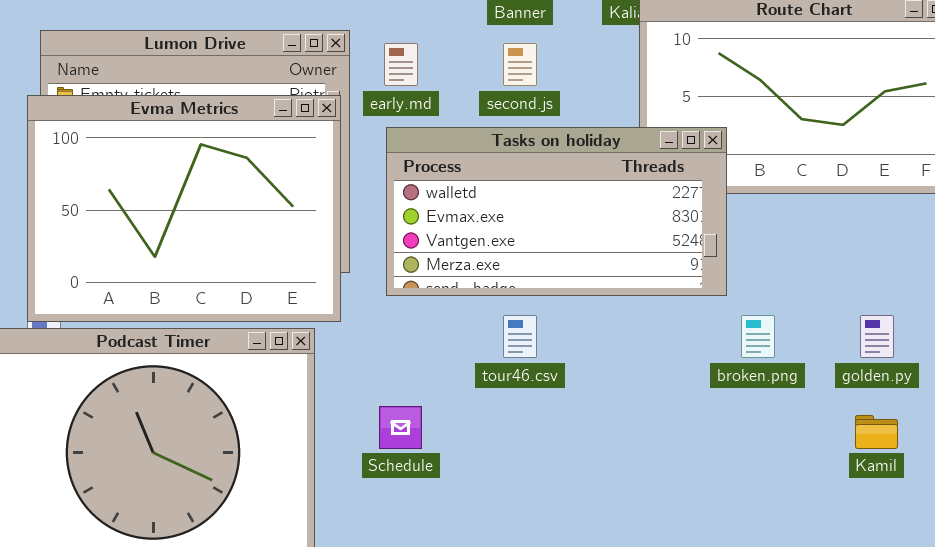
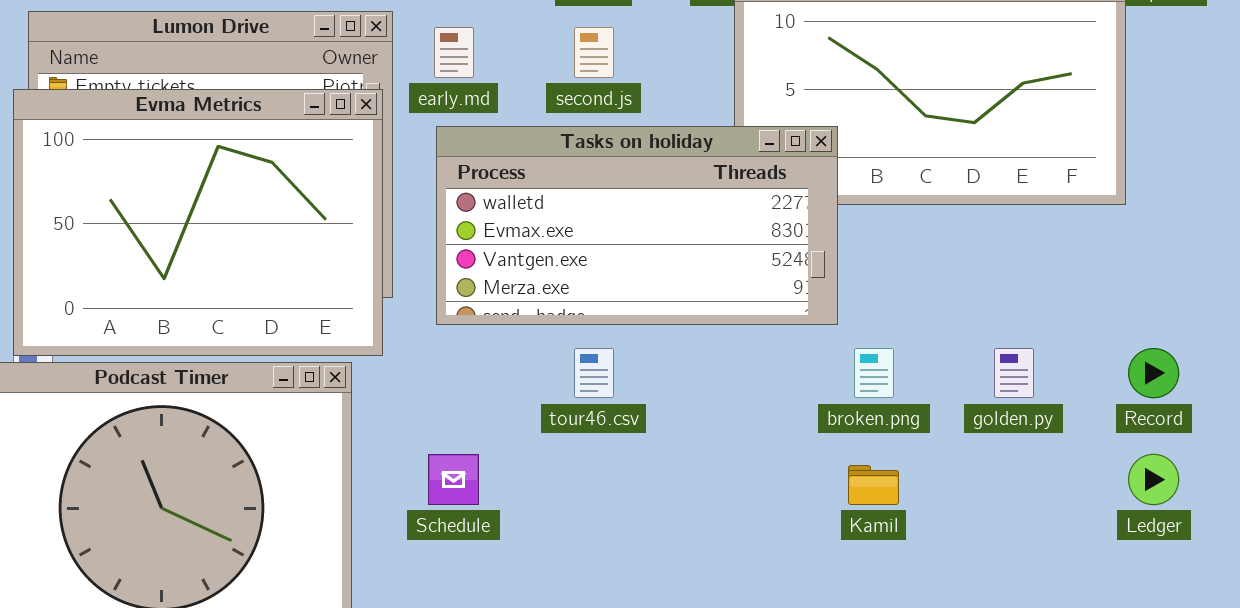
Kamil: [855,415,898,449] -> [848,465,899,505], moved

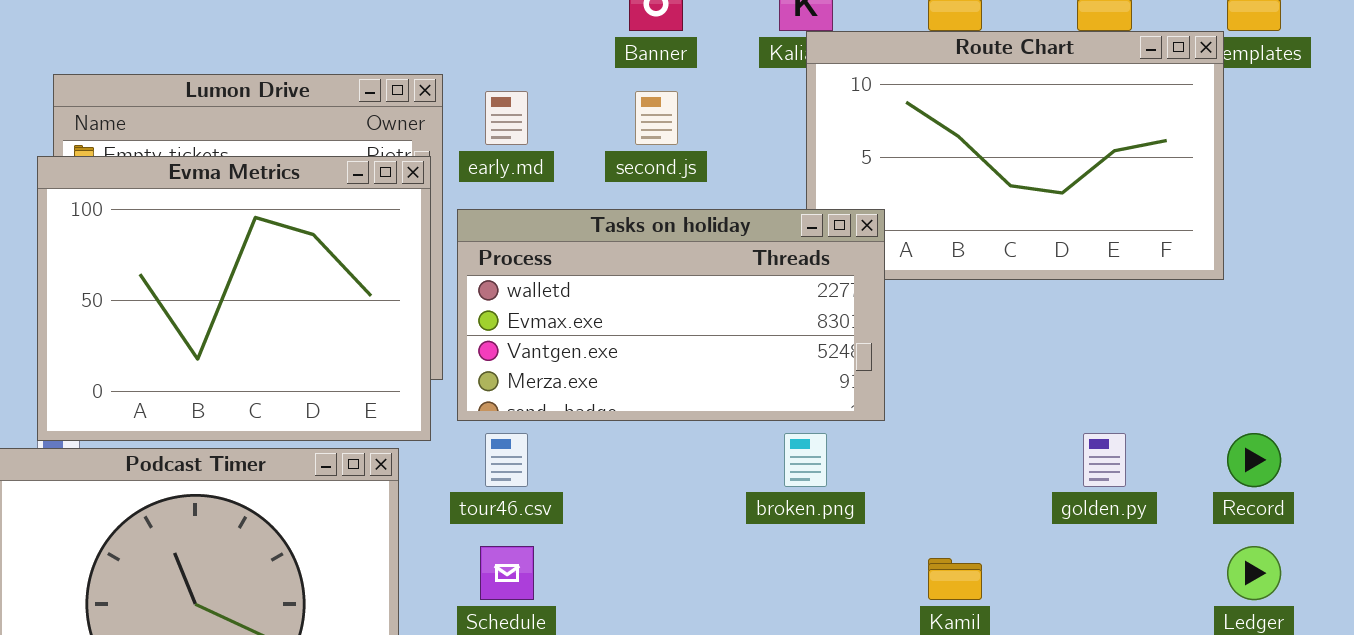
Tasks on holiday: [436,126,838,325] -> [457,209,885,421], moved
tour46.csv: [574,348,614,398] -> [485,433,528,487], moved
broken.png: [854,348,894,398] -> [784,433,827,487], moved

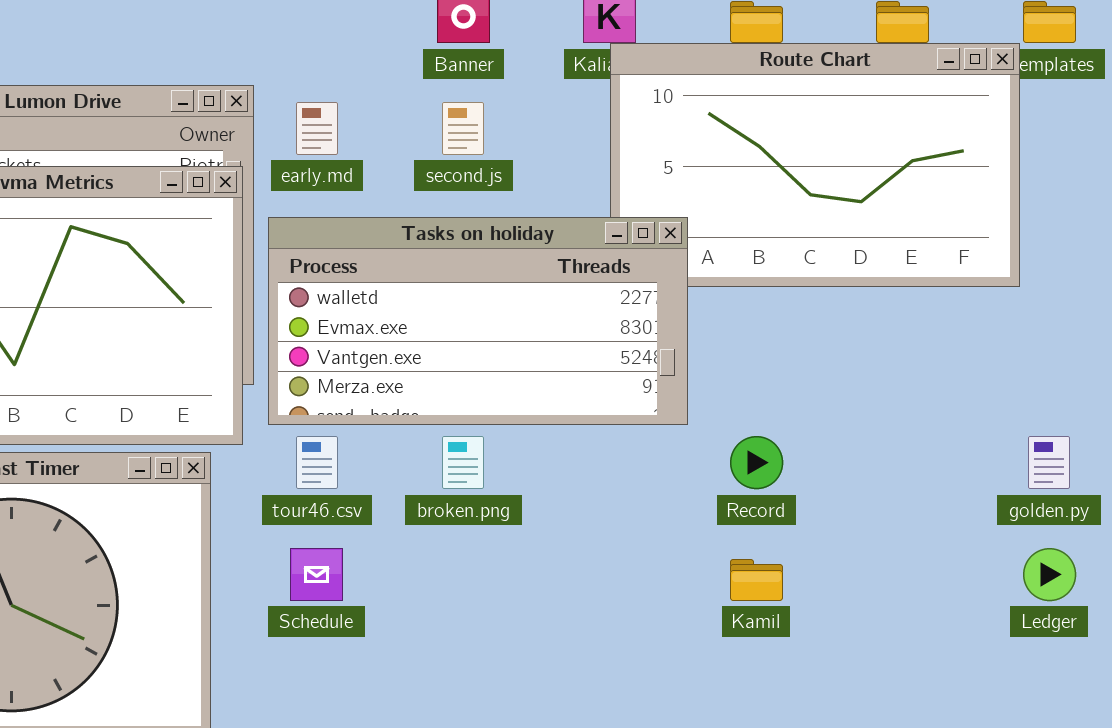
broken.png: [784,433,827,487] -> [442,436,484,489], moved
golden.py: [1083,433,1126,487] -> [1028,436,1070,489], moved
Record: [1227,433,1281,487] -> [730,436,783,489], moved

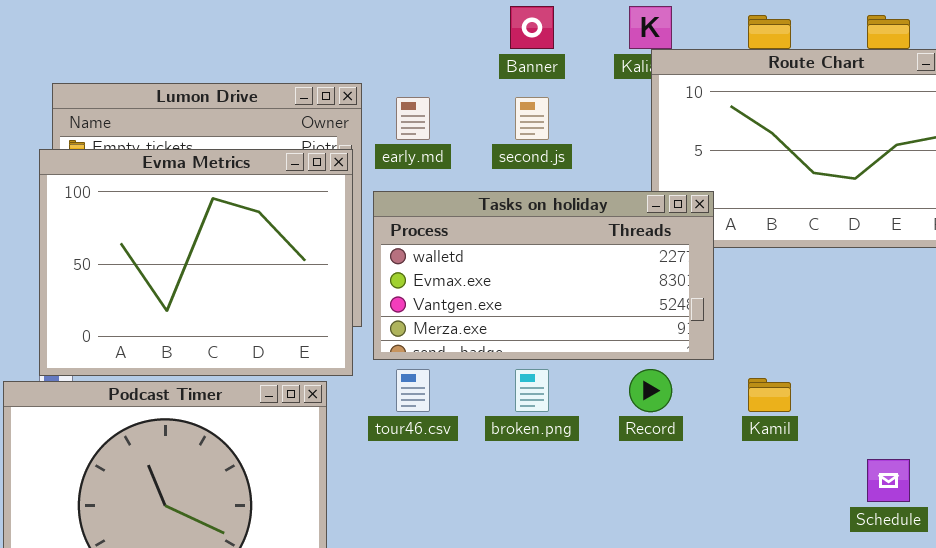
Record: [730,436,783,489] -> [629,369,672,412], moved
Schedule: [290,548,343,601] -> [867,459,910,502], moved
Kamil: [730,559,783,601] -> [748,378,791,412], moved

